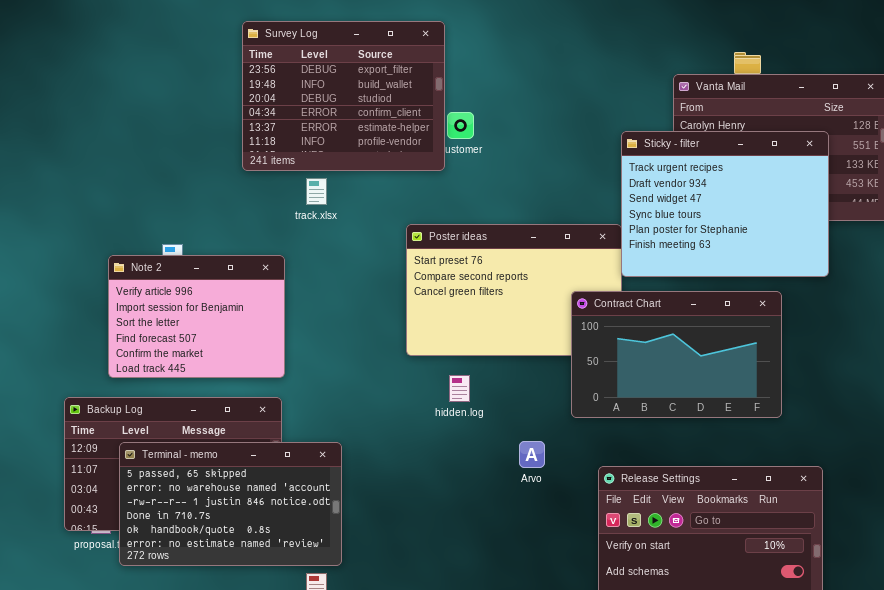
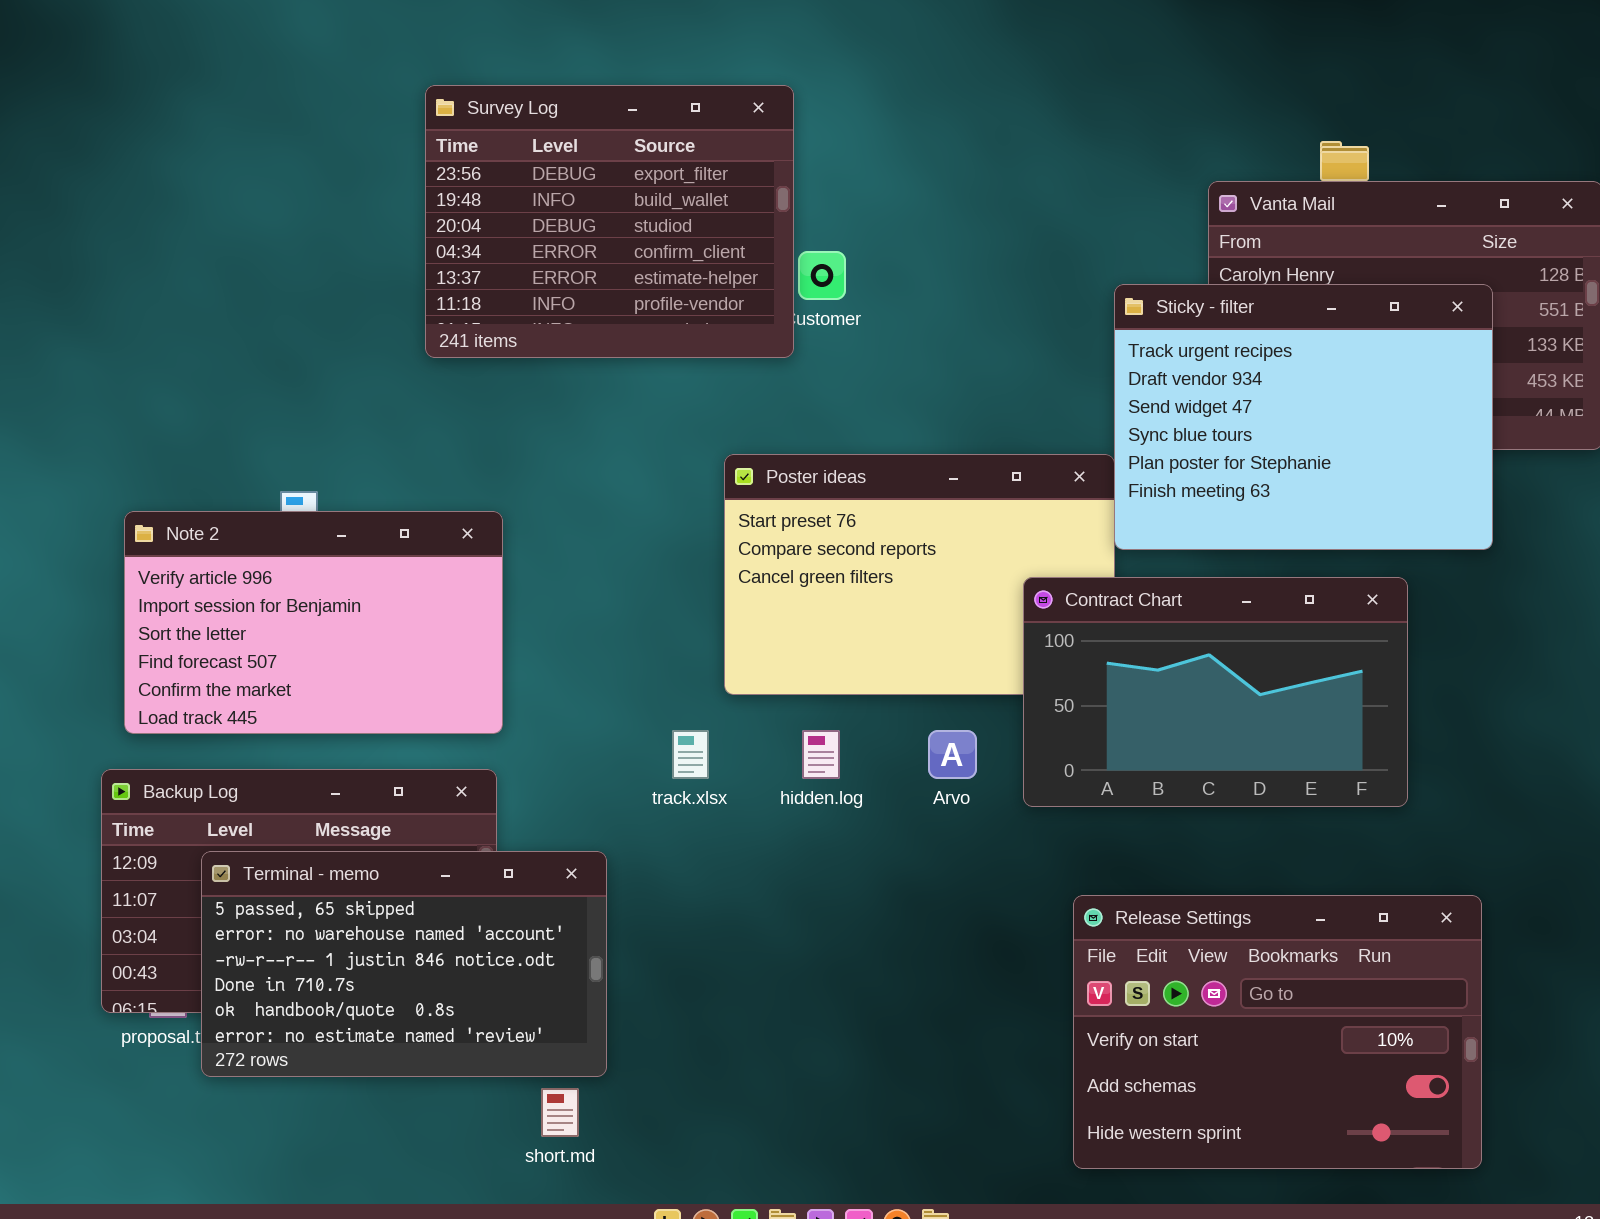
track.xlsx: [306,178,327,205] -> [672,730,709,779], moved
Note 2: [108,255,285,378] -> [124,511,503,734], resized
Arvo: [519,441,545,468] -> [928,730,977,779], moved

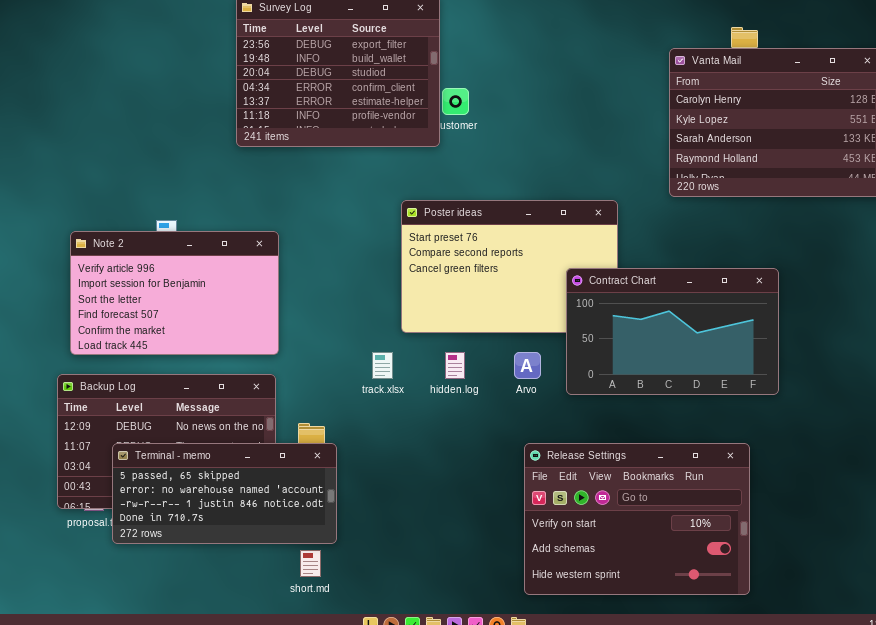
Sticky - filter: [1114,284,1493,550] -> none, closed
Terminal - memo: [201,851,607,1077] -> [112,443,337,544], resized
Release Settings: [1073,895,1482,1169] -> [524,443,750,595], moved

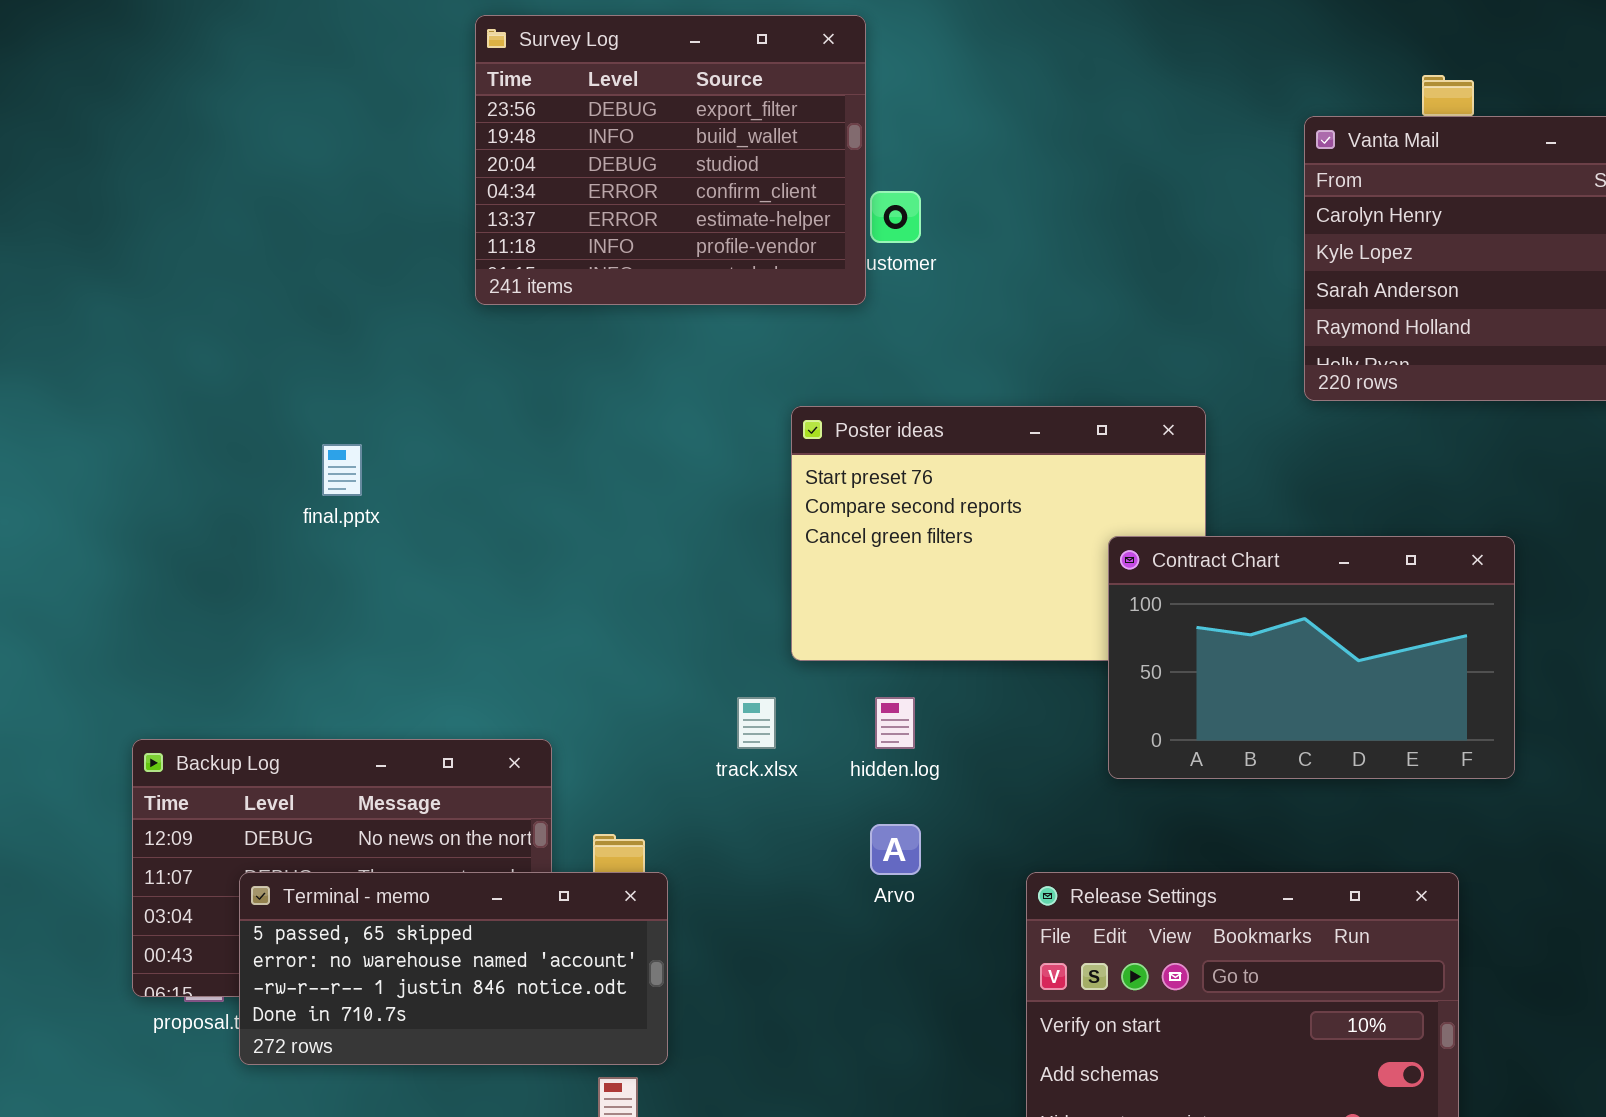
Note 2: [70,231,279,355] -> none, closed
Arvo: [514,352,541,379] -> [870,824,921,875], moved

